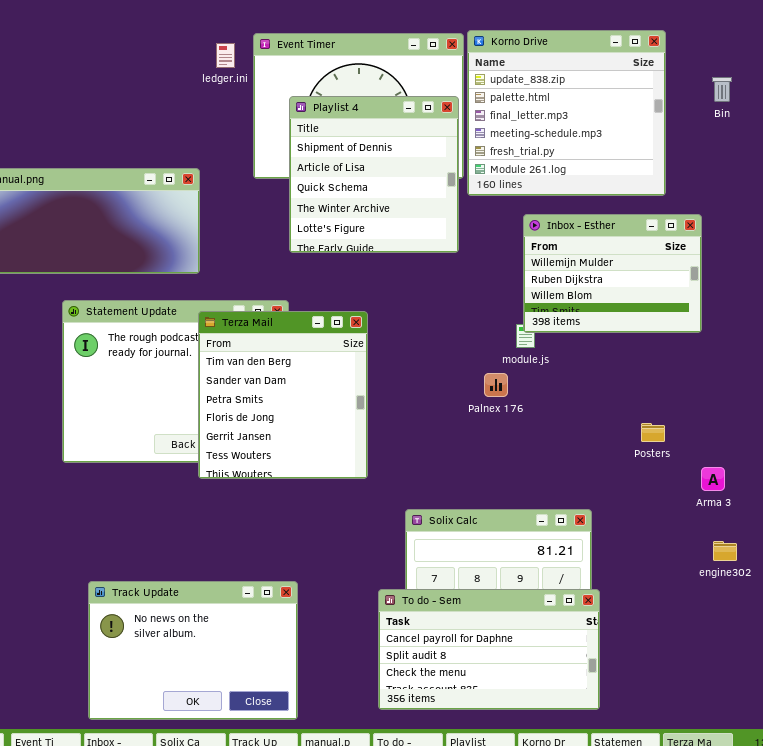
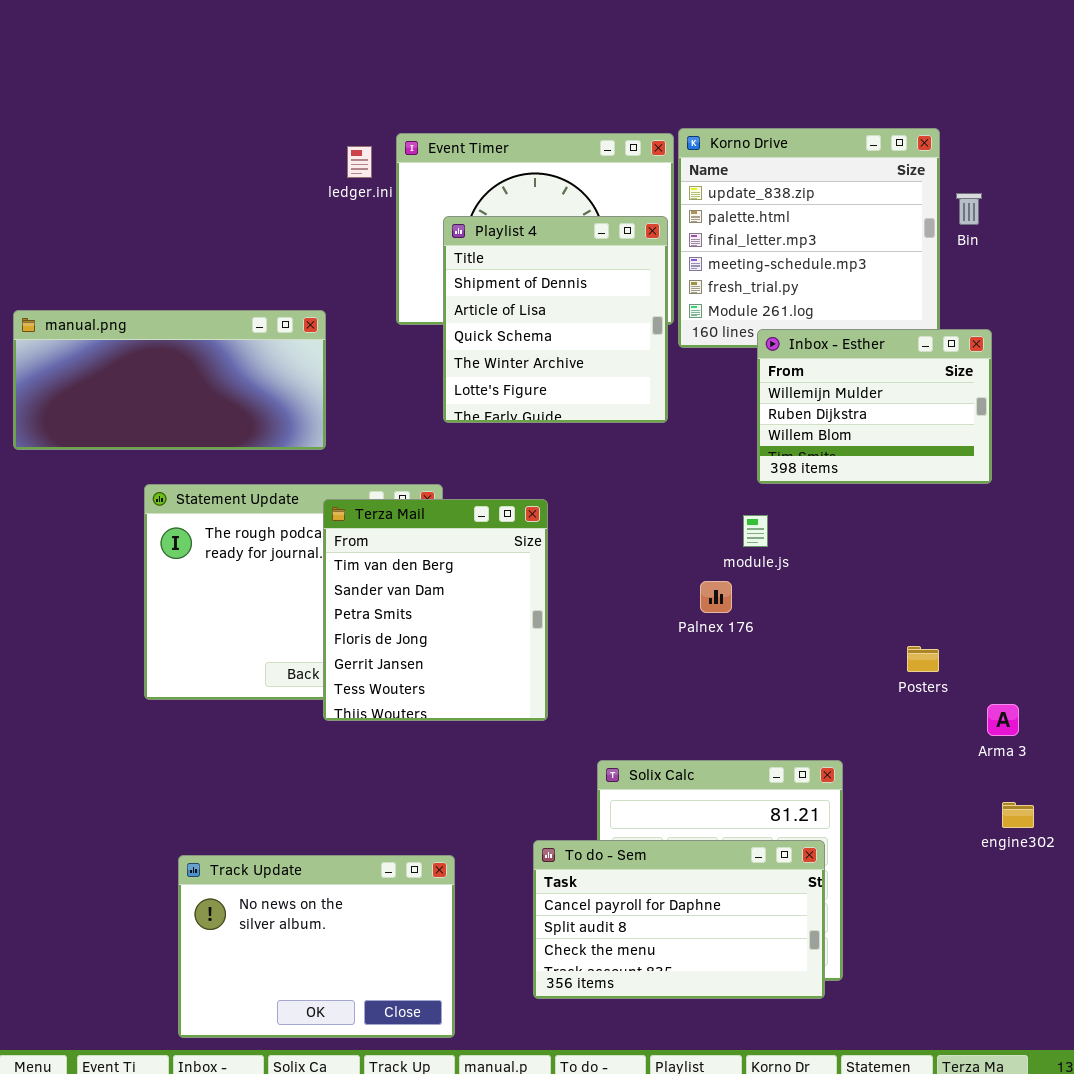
Bin: [712,77,732,102] -> [956,193,982,225], moved
Inbox - Esther: [523,214,702,333] -> [757,329,992,484], moved
To do - Sem: [378,589,600,710] -> [533,840,825,999], moved

